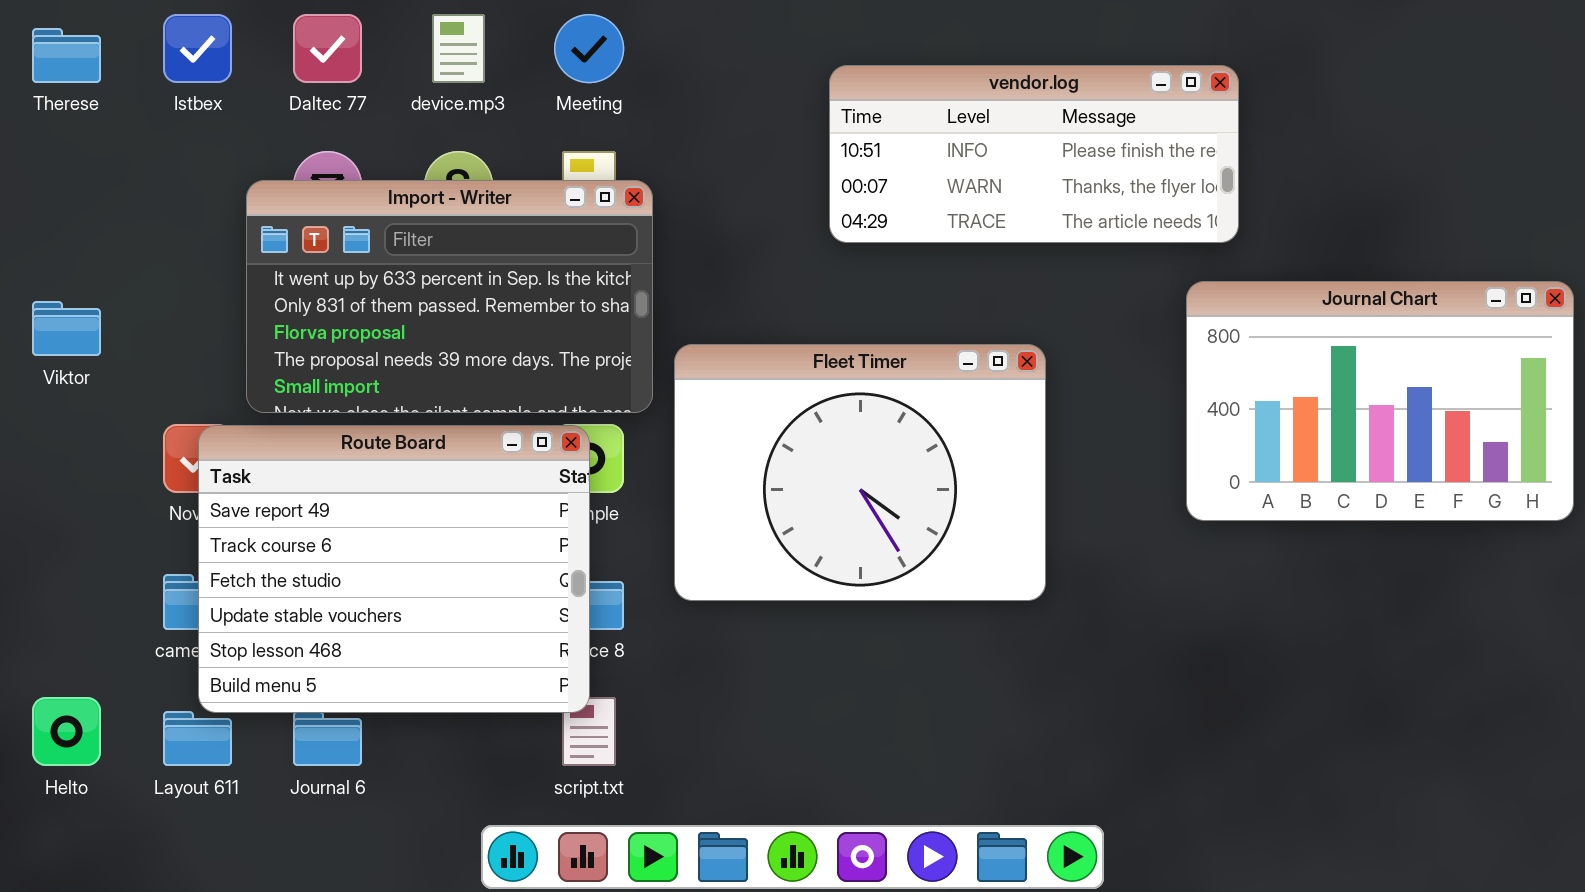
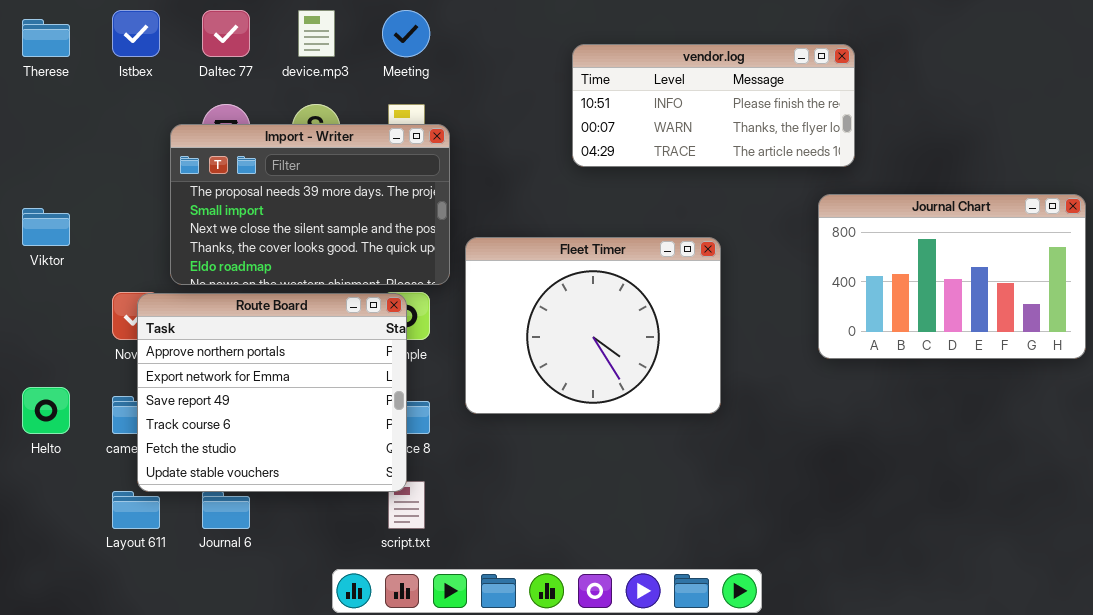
Import - Writer: [246,180,653,413] -> [170,124,450,285], scrolled down 3 rows
Route Board: [198,425,590,713] -> [137,293,407,492], scrolled up 2 rows
Helto: [32,697,101,766] -> [22,387,70,434], moved

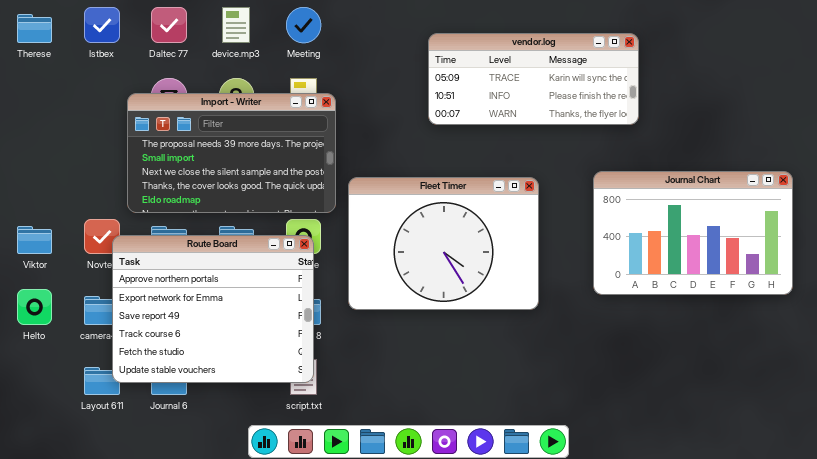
vendor.log: [572,44,855,167] -> [428,33,639,125], scrolled up 1 row
Journal Chart: [818,194,1086,359] -> [593,171,793,295], moved
Viktor: [22,208,70,246] -> [17,226,52,254], moved
Route Board: [137,293,407,492] -> [112,235,314,383], moved

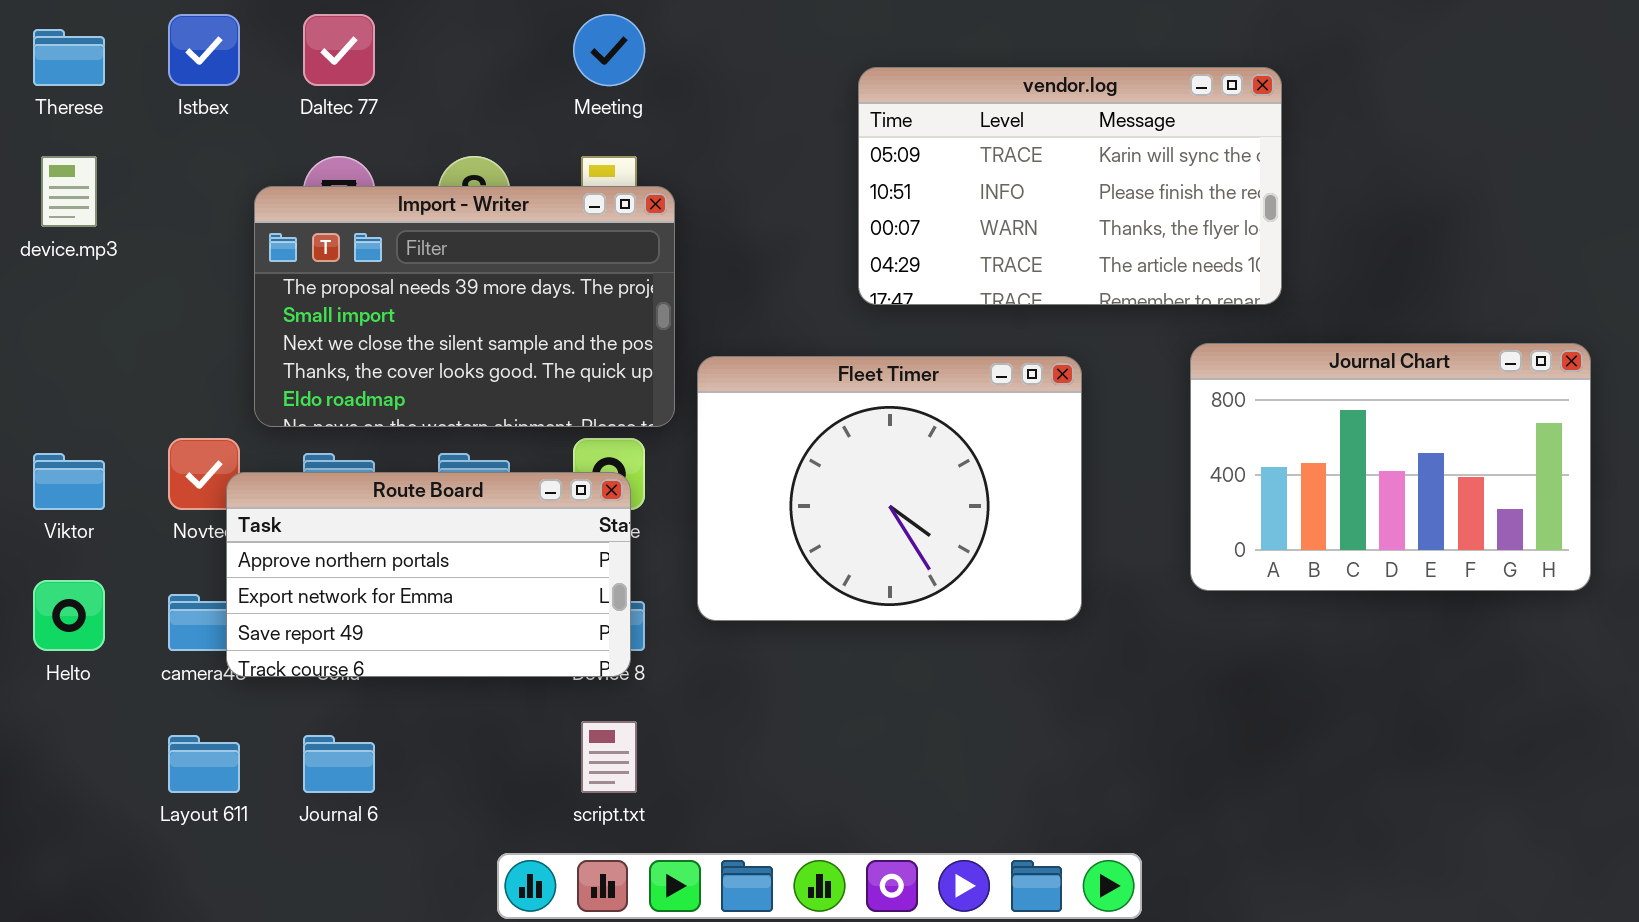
device.mp3: [222,7,250,43] -> [41,156,97,227], moved
vendor.log: [428,33,639,125] -> [858,67,1282,305], resized
Route Board: [112,235,314,383] -> [226,472,631,677], resized

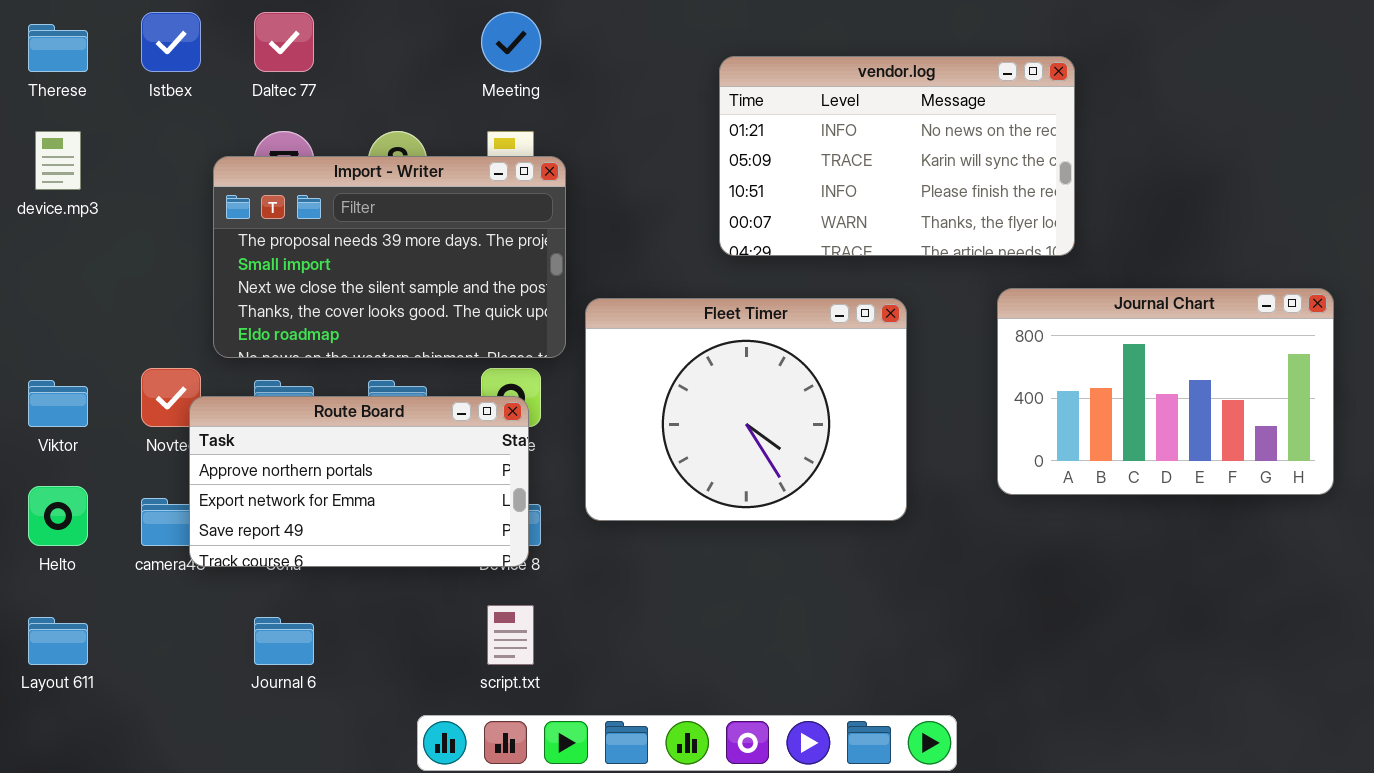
vendor.log: [858,67,1282,305] -> [719,56,1075,256], scrolled up 1 row
Layout 611: [168,735,240,793] -> [28,617,88,665], moved

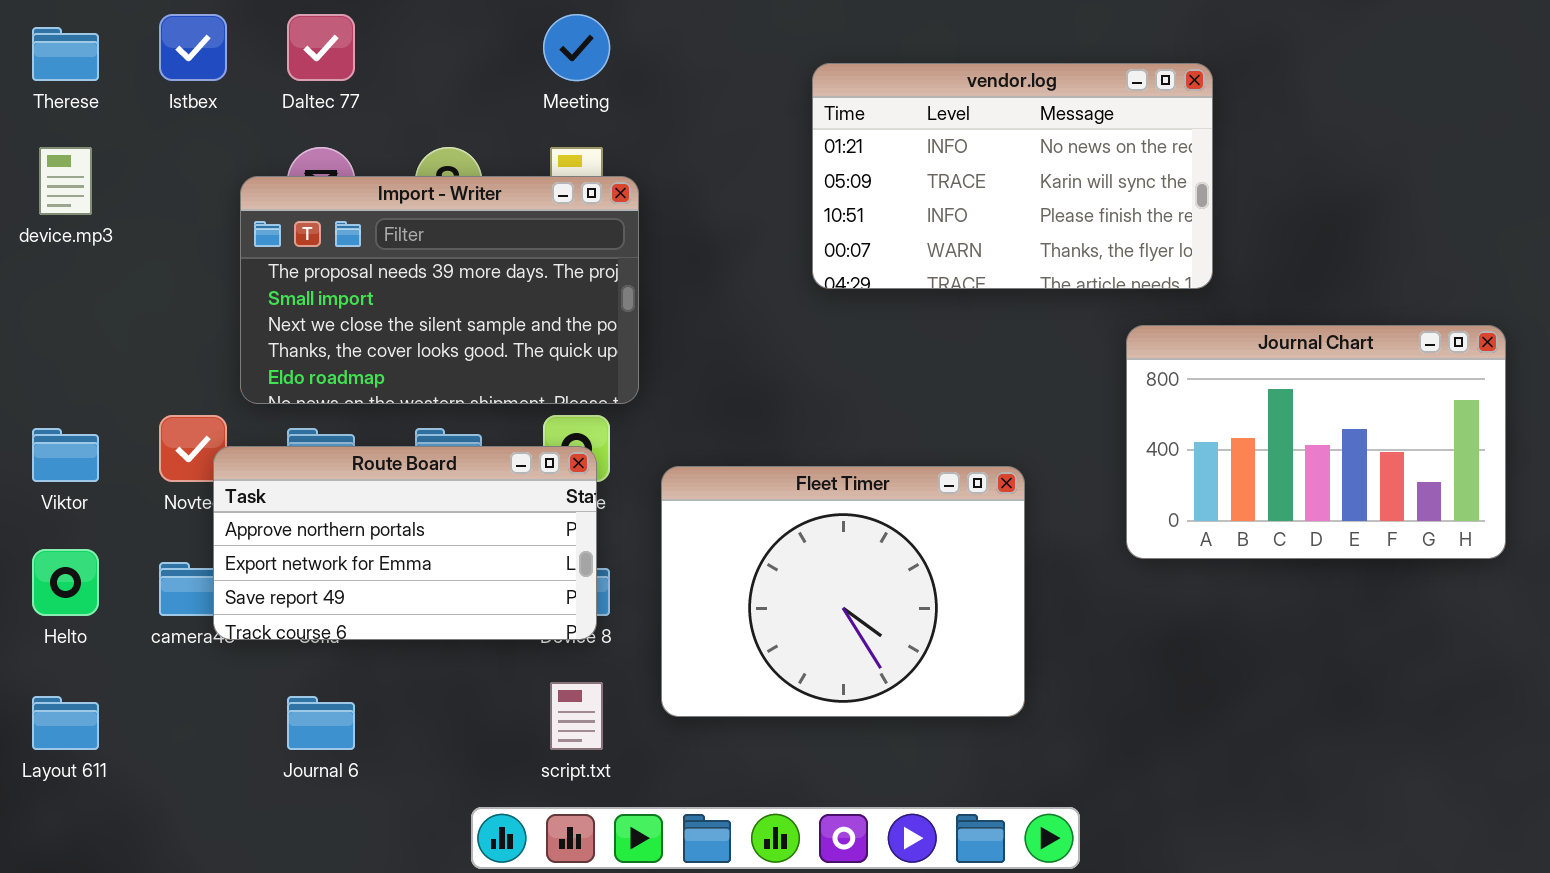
Fleet Timer: [585,298,907,521] -> [661,466,1025,717], moved

